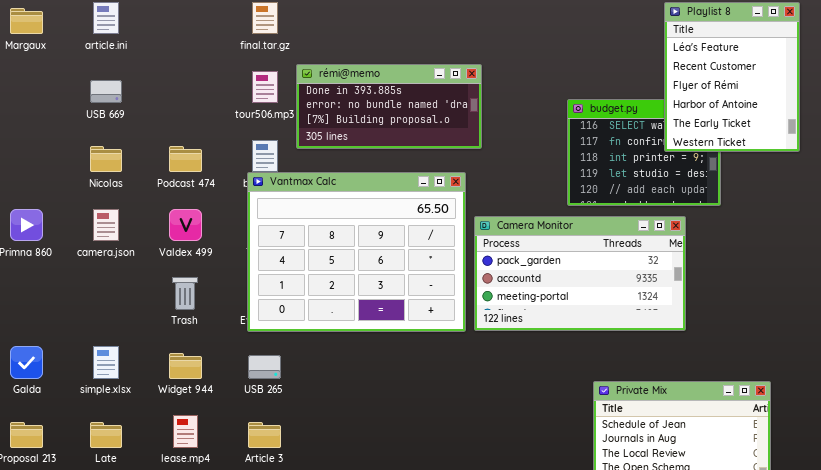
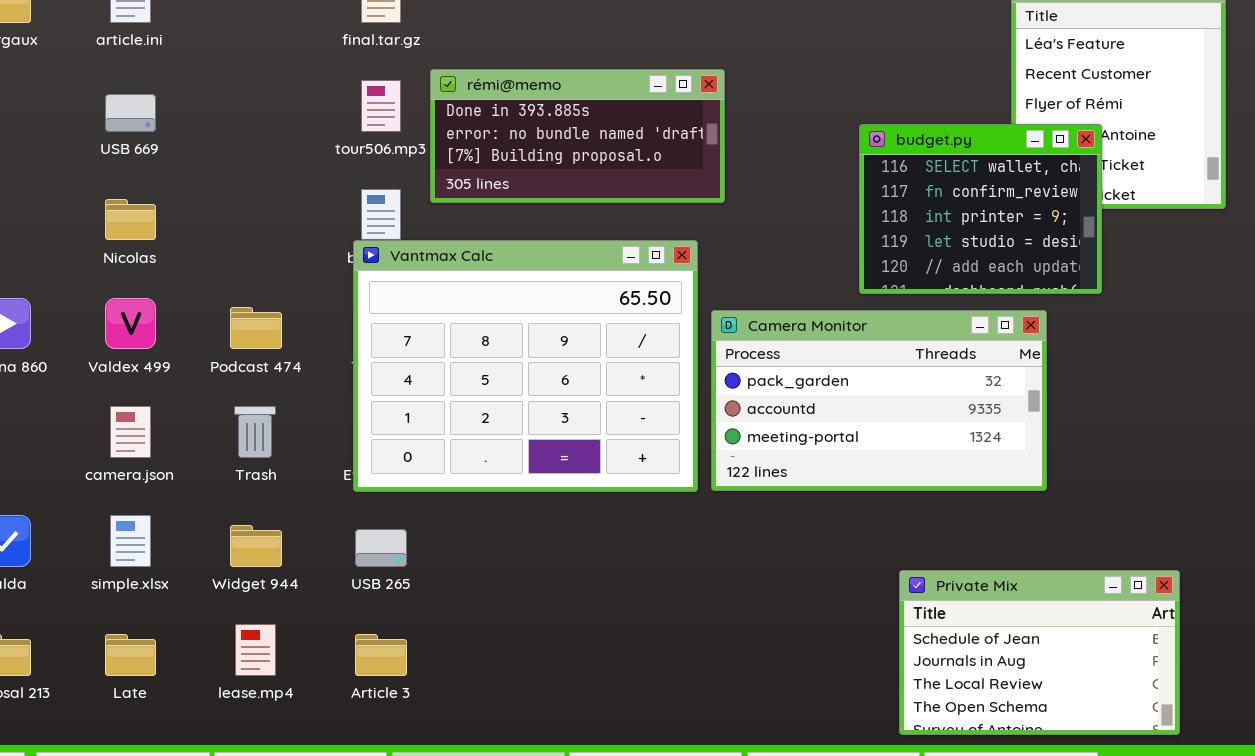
budget.py: [567,99,721,206] -> [859,124,1102,294], raised
Podcast 474: [169,146,202,172] -> [230,307,282,349], moved
camera.json: [93,209,119,241] -> [110,406,151,458], moved
Valdex 499: [169,209,202,241] -> [105,298,156,349], moved

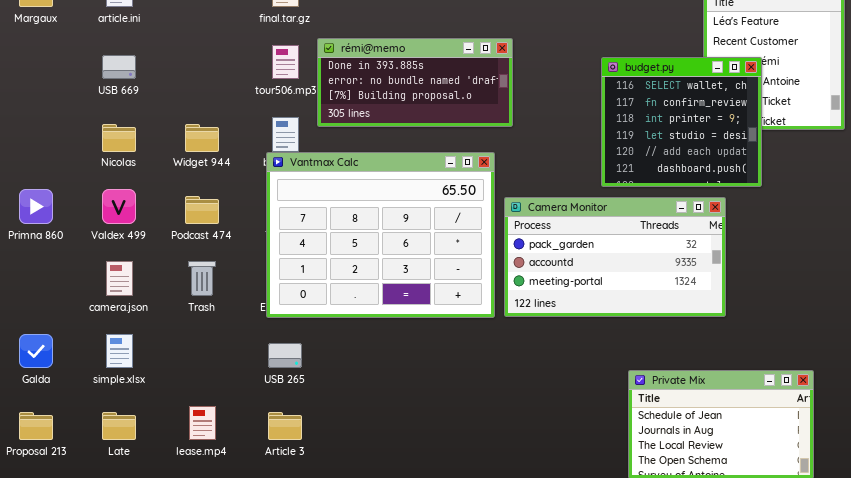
budget.py: [859,124,1102,294] -> [601,57,762,187], resized
Widget 944: [230,525,282,567] -> [185,124,219,152], moved

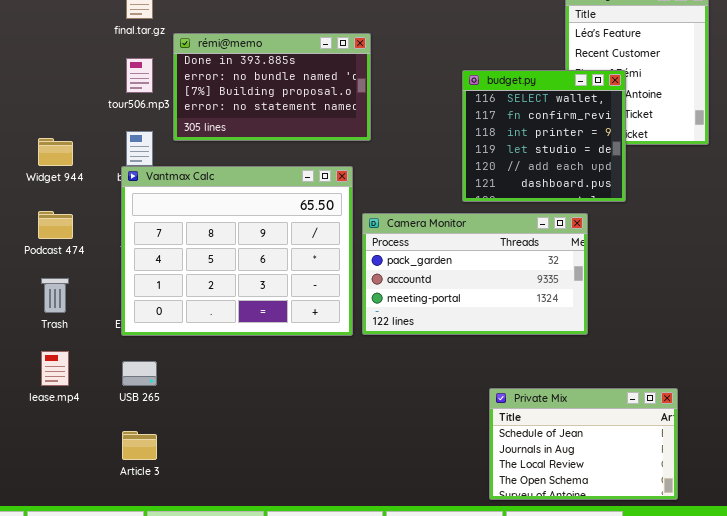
rémi@memo: [317,38,513,127] -> [173,33,371,141], resized
lease.mp4: [189,406,216,440] -> [41,351,69,386], moved

